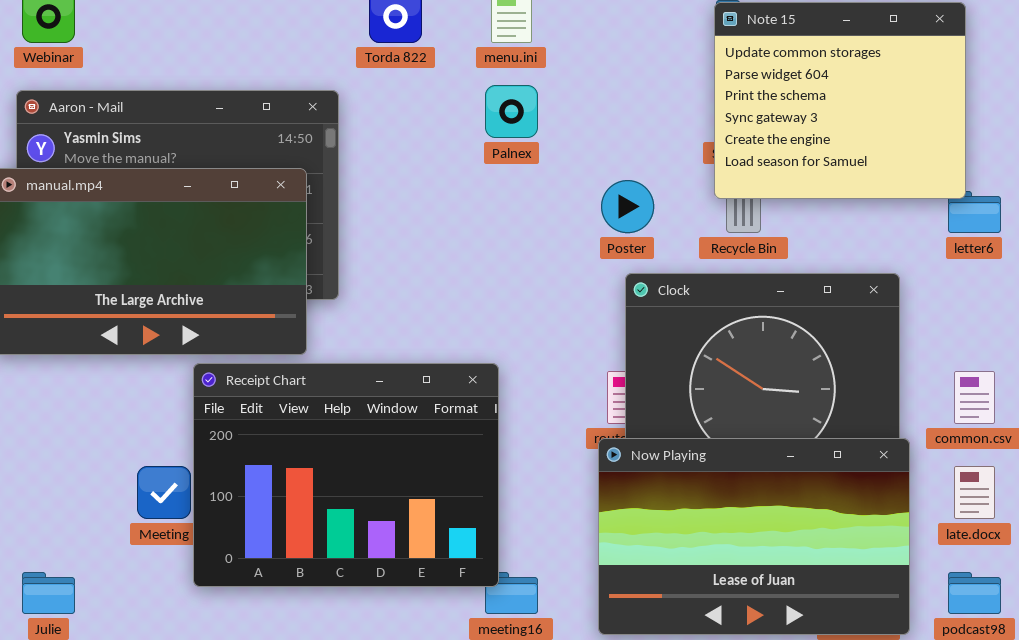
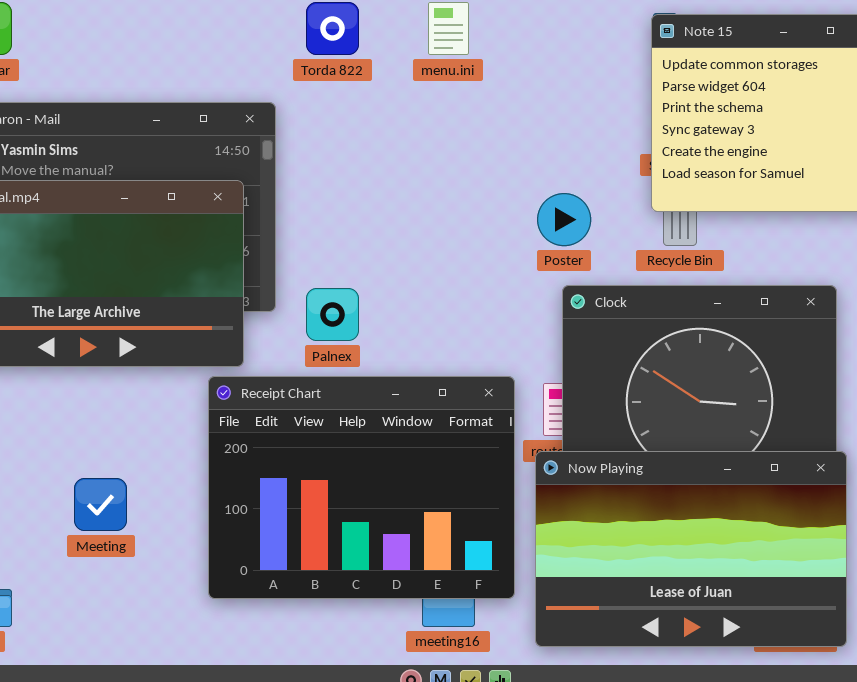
Palnex: [485,85,538,138] -> [306,288,359,341], moved
Receipt Chart: [193,363,499,587] -> [208,376,515,599], moved

